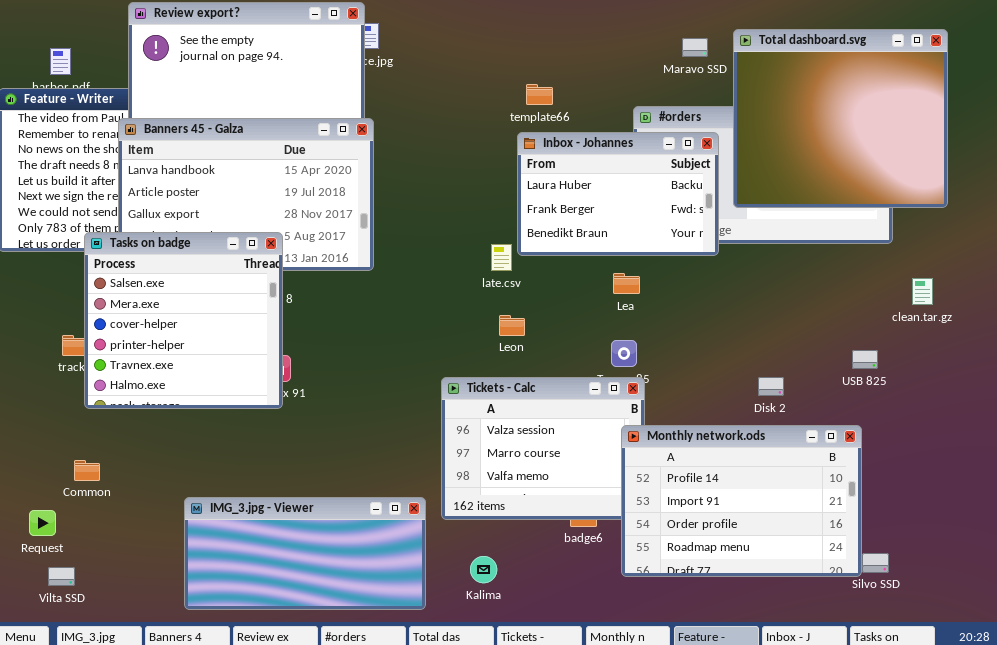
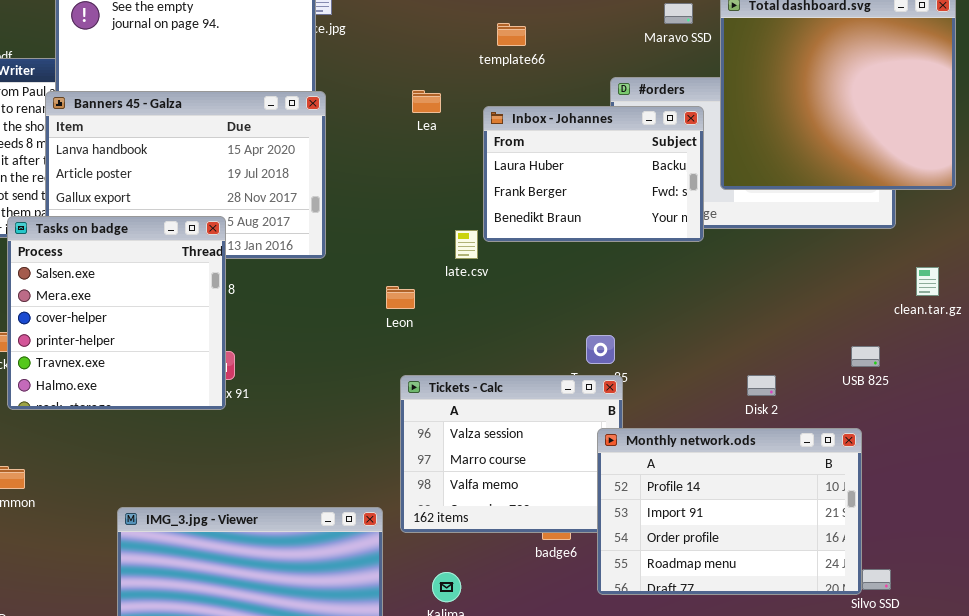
template66: [526,84,553,105] -> [497,23,526,46], moved
Lea: [613,273,640,294] -> [412,90,441,113], moved
Leon: [499,315,525,336] -> [386,286,415,309], moved

